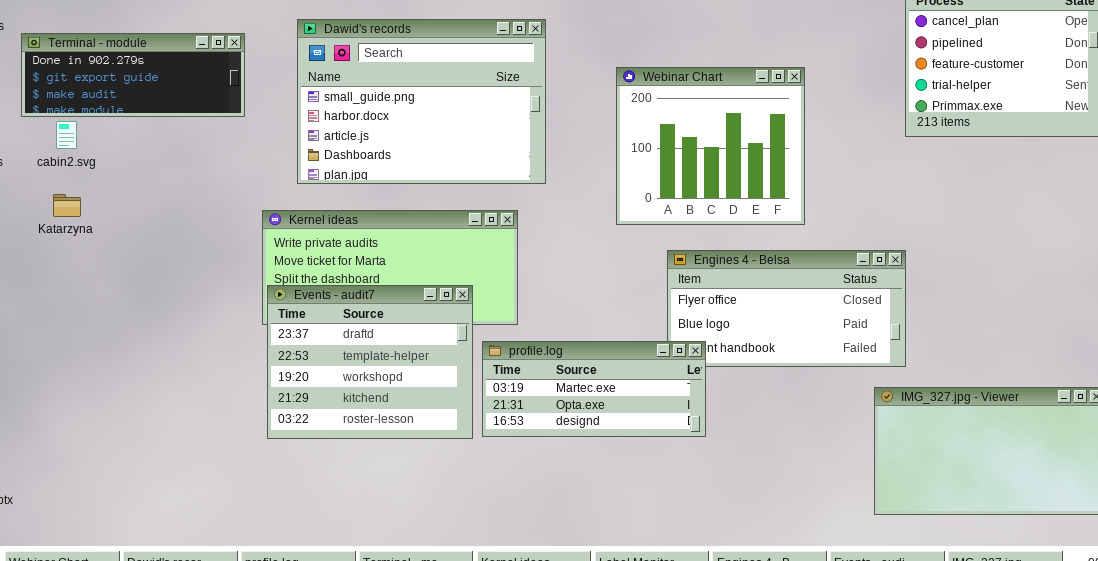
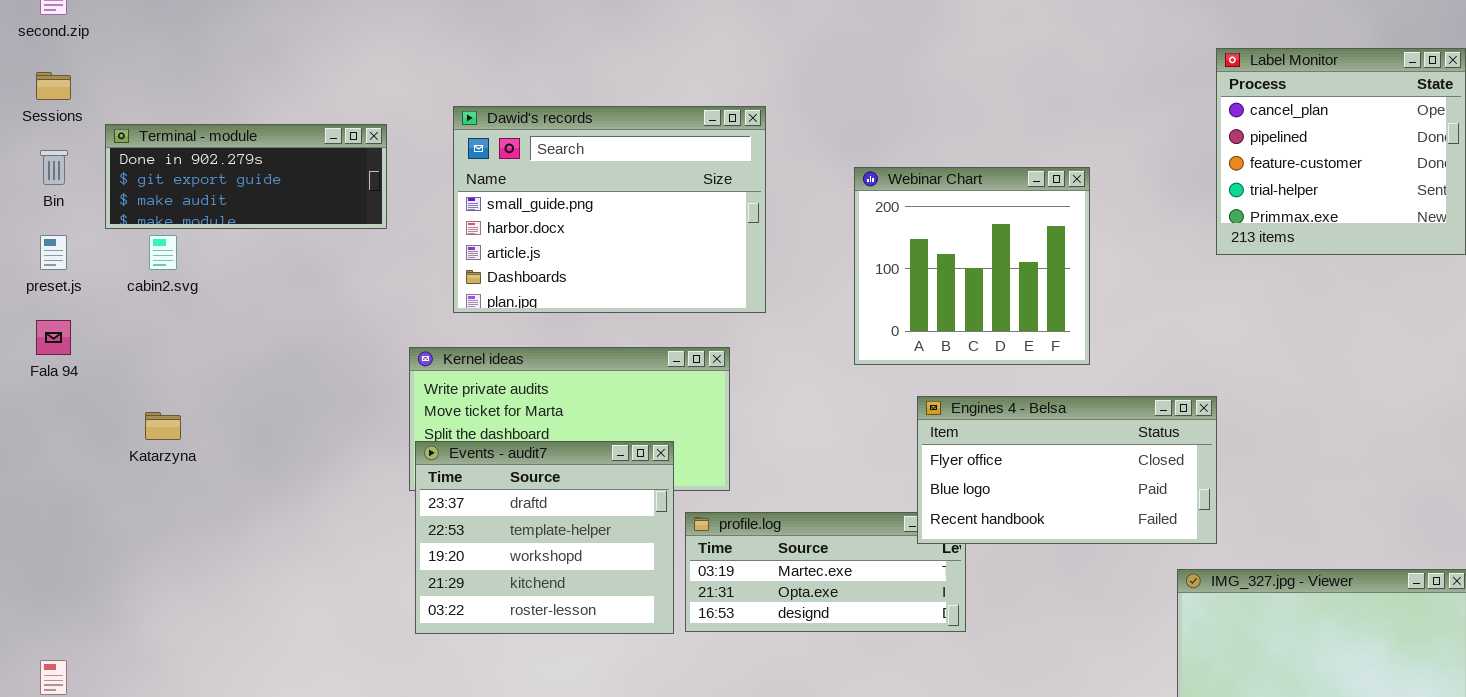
Katarzyna: [53,194,81,217] -> [145,412,181,440], moved
Engines 4 - Belsa: [667,250,906,367] -> [917,396,1217,544], raised

